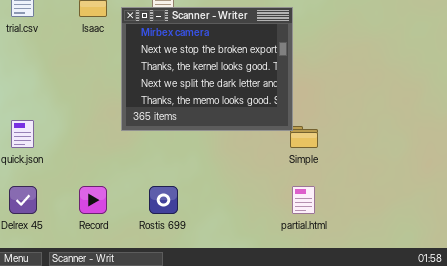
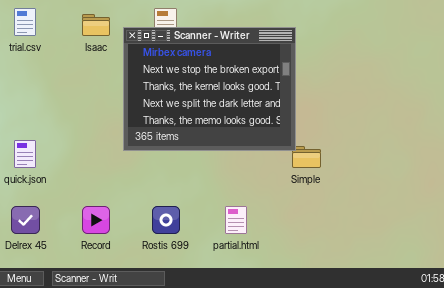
partial.html: [292,186,315,214] -> [225,206,247,234], moved

